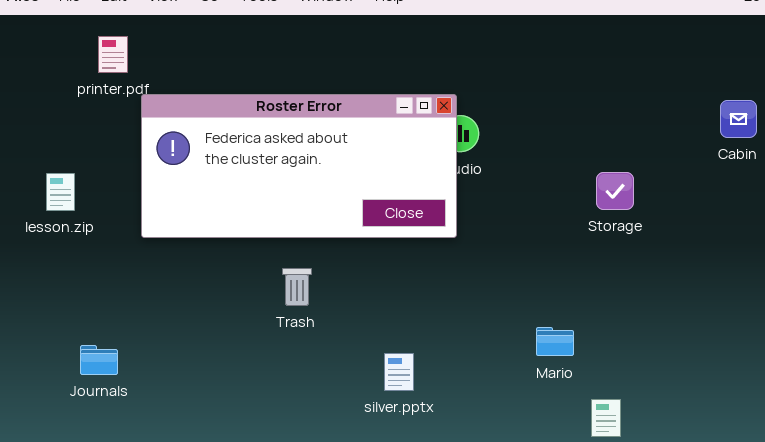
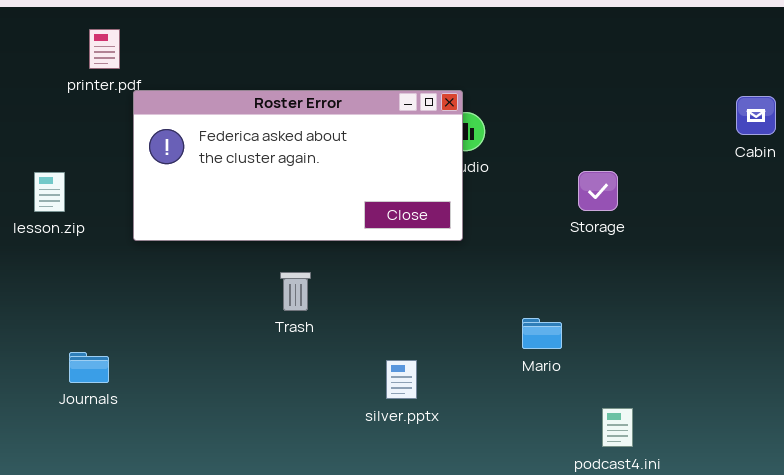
Storage: [596,172,634,210] -> [578,171,618,211], moved
Mario: [536,327,574,356] -> [522,318,562,349], moved

